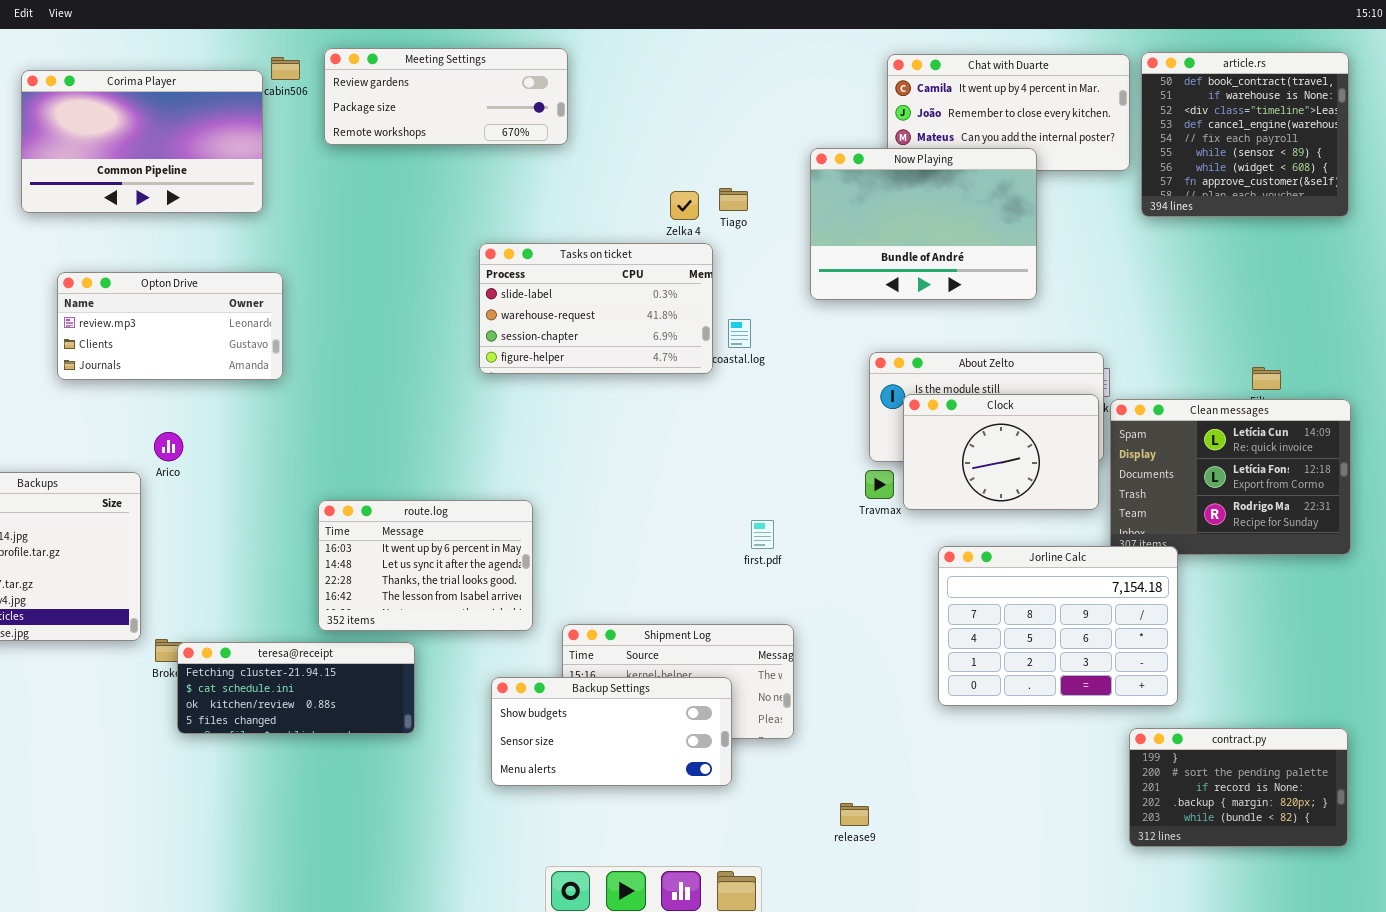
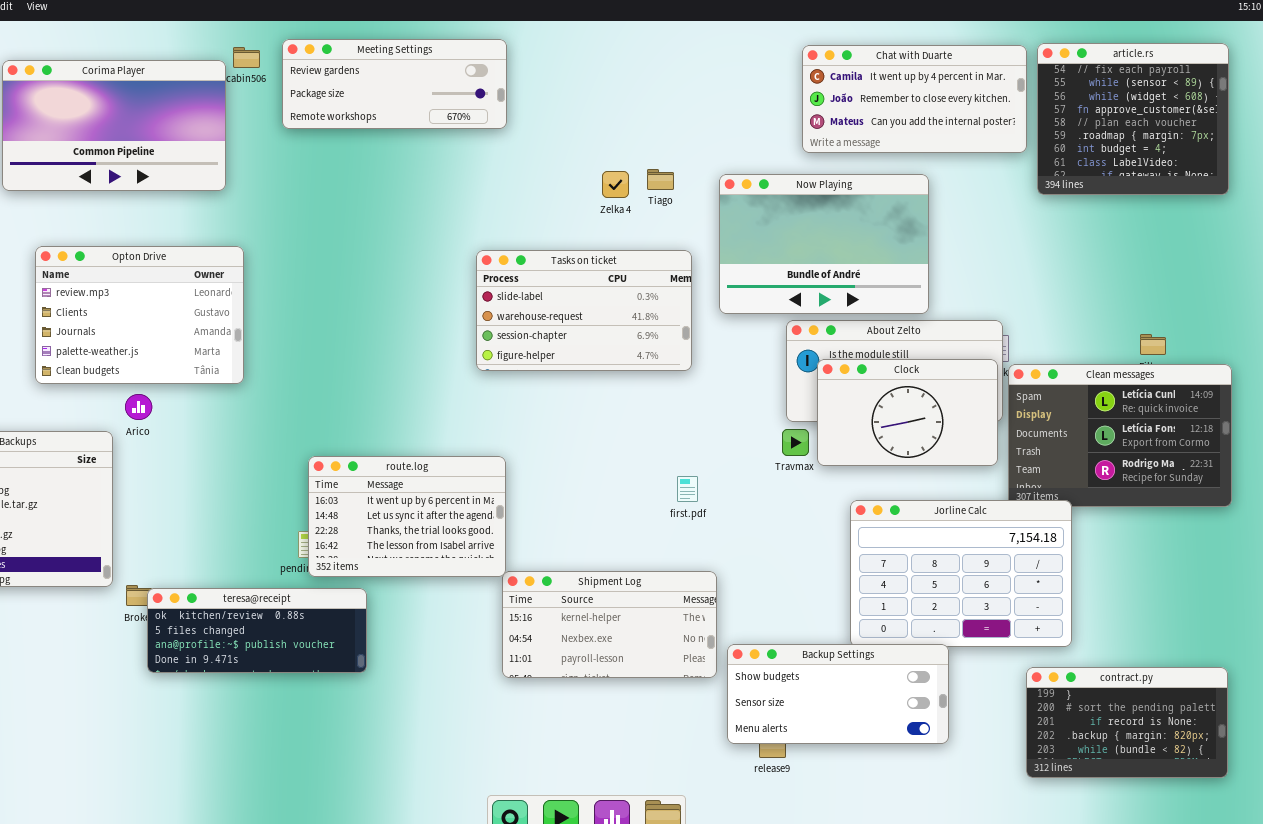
article.rs: [1141,52,1349,217] -> [1037,43,1229,195], scrolled down 4 rows
Now Playing: [810,148,1037,300] -> [719,174,929,314], moved
Tasks on ticket: [479,243,713,374] -> [476,250,692,371], moved
Opton Drive: [57,272,283,380] -> [35,246,244,384], resized
route.log: [318,500,533,631] -> [308,456,506,577], moved
teresa@receipt: [177,642,415,734] -> [147,588,367,673], scrolled down 2 rows
Backup Settings: [491,677,732,786] -> [727,644,949,744], moved

